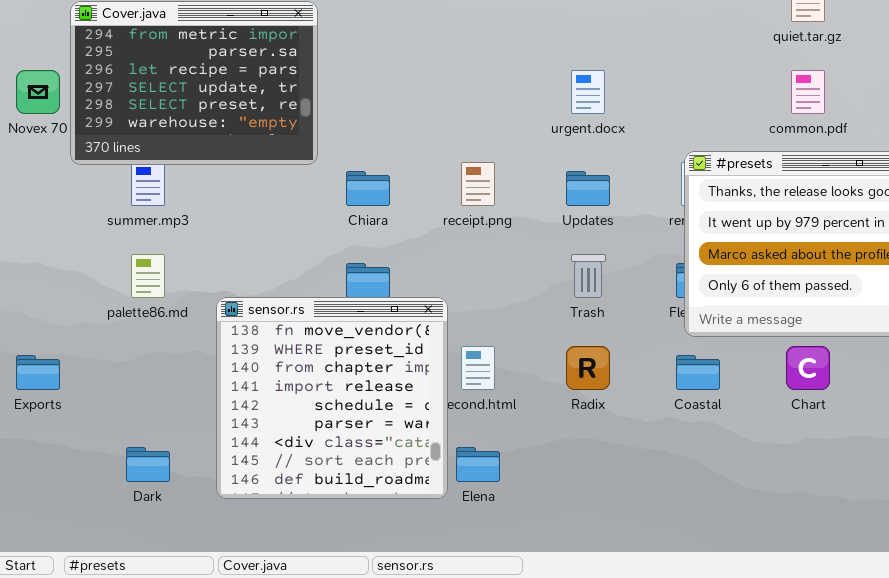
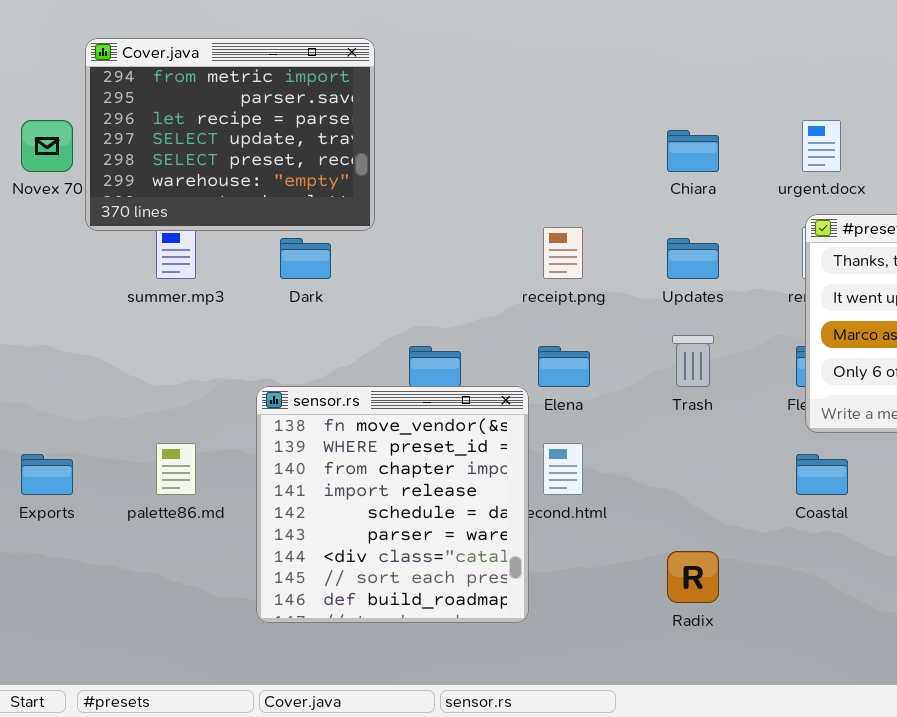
urgent.docx: [571,70,605,114] -> [802,120,841,172], moved
Chiara: [346,171,390,206] -> [667,130,719,172], moved
palette86.md: [131,254,165,298] -> [156,443,196,495], moved
Radix: [566,346,610,390] -> [667,551,719,603], moved
Dark: [126,447,170,482] -> [280,238,331,279], moved
Elena: [456,447,500,482] -> [538,346,590,387], moved

